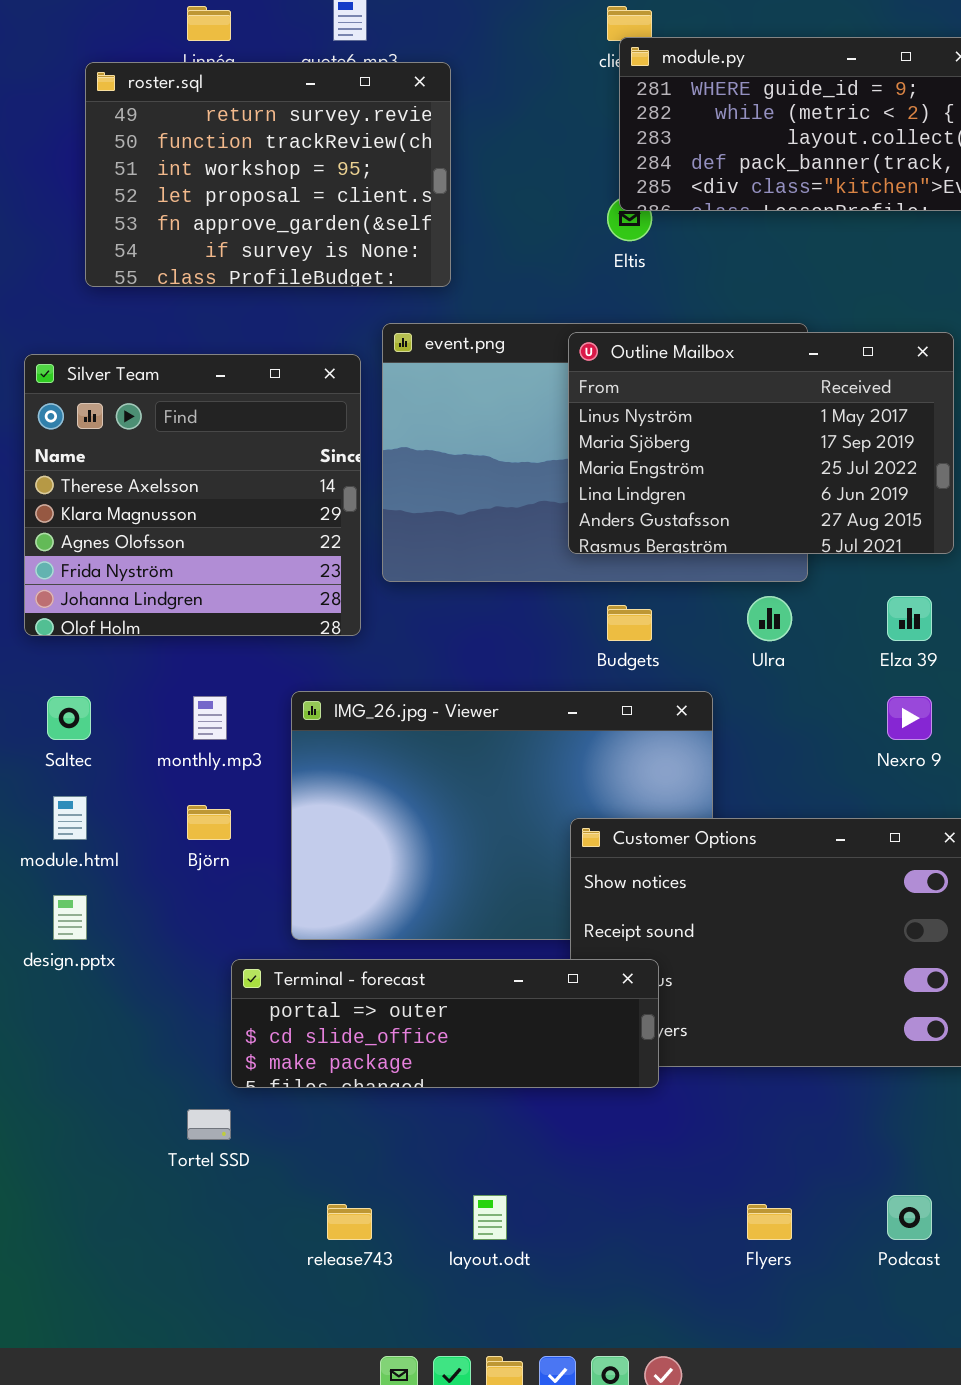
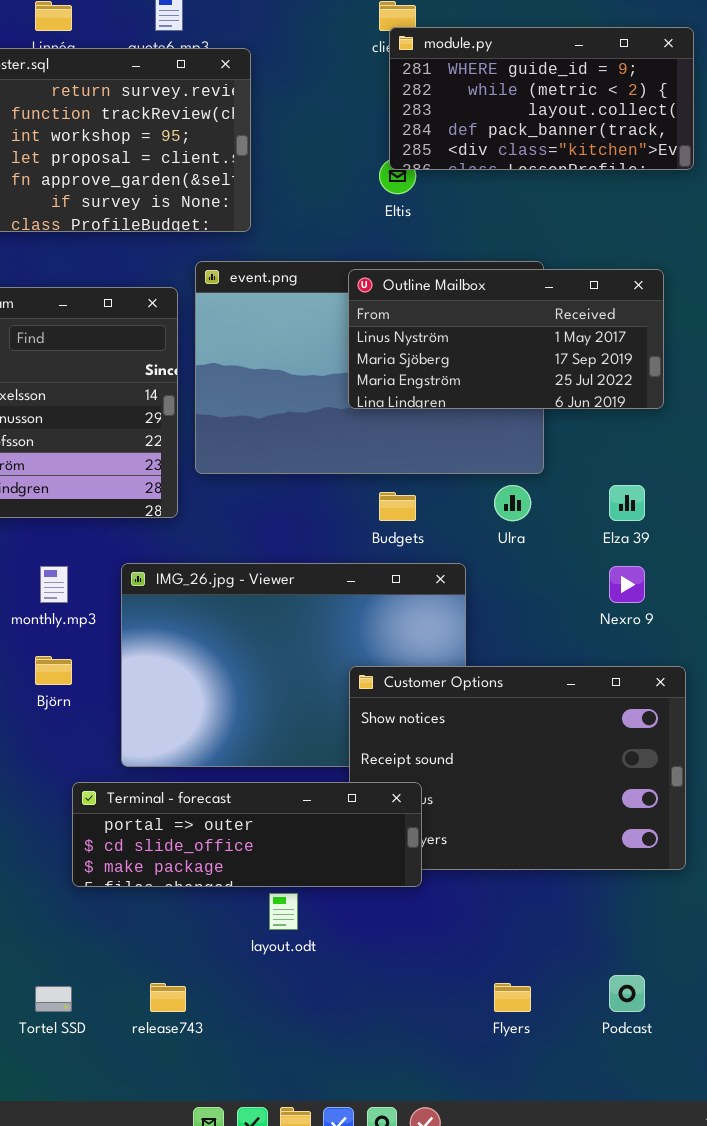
Outline Mailbox: [568,332,954,554] -> [348,269,664,409], resized
Tortel SSD: [187,1109,231,1140] -> [35,986,72,1012], moved
layout.odt: [473,1195,507,1240] -> [269,893,298,930], moved

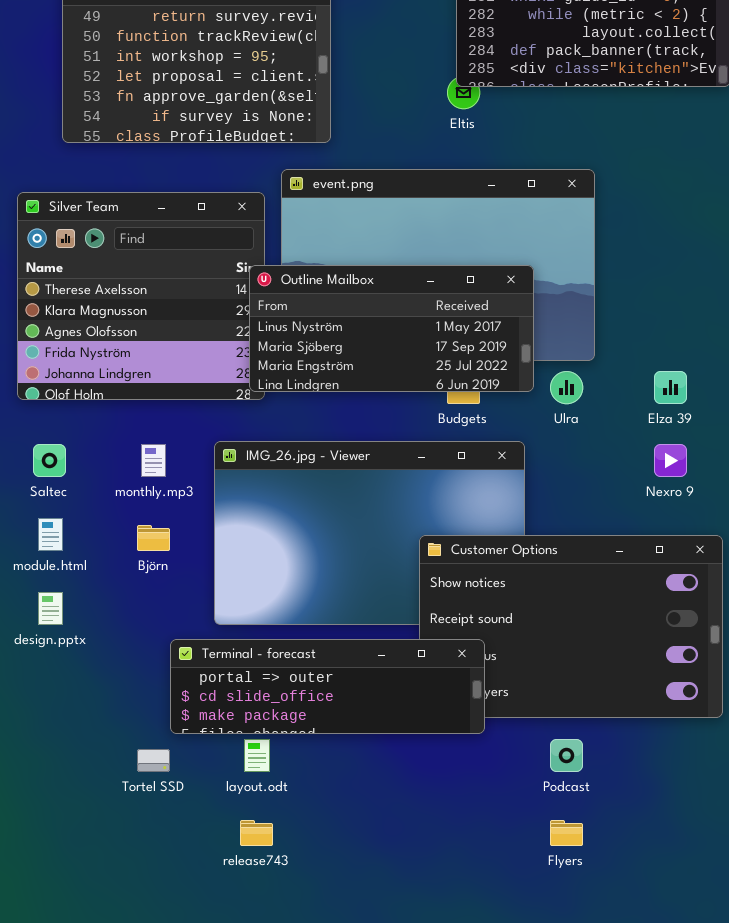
Outline Mailbox: [348,269,664,409] -> [249,265,534,392], moved
layout.odt: [269,893,298,930] -> [244,739,270,772], moved
Podcast: [609,975,645,1012] -> [550,739,583,772], moved
Tortel SSD: [35,986,72,1012] -> [137,749,170,772], moved

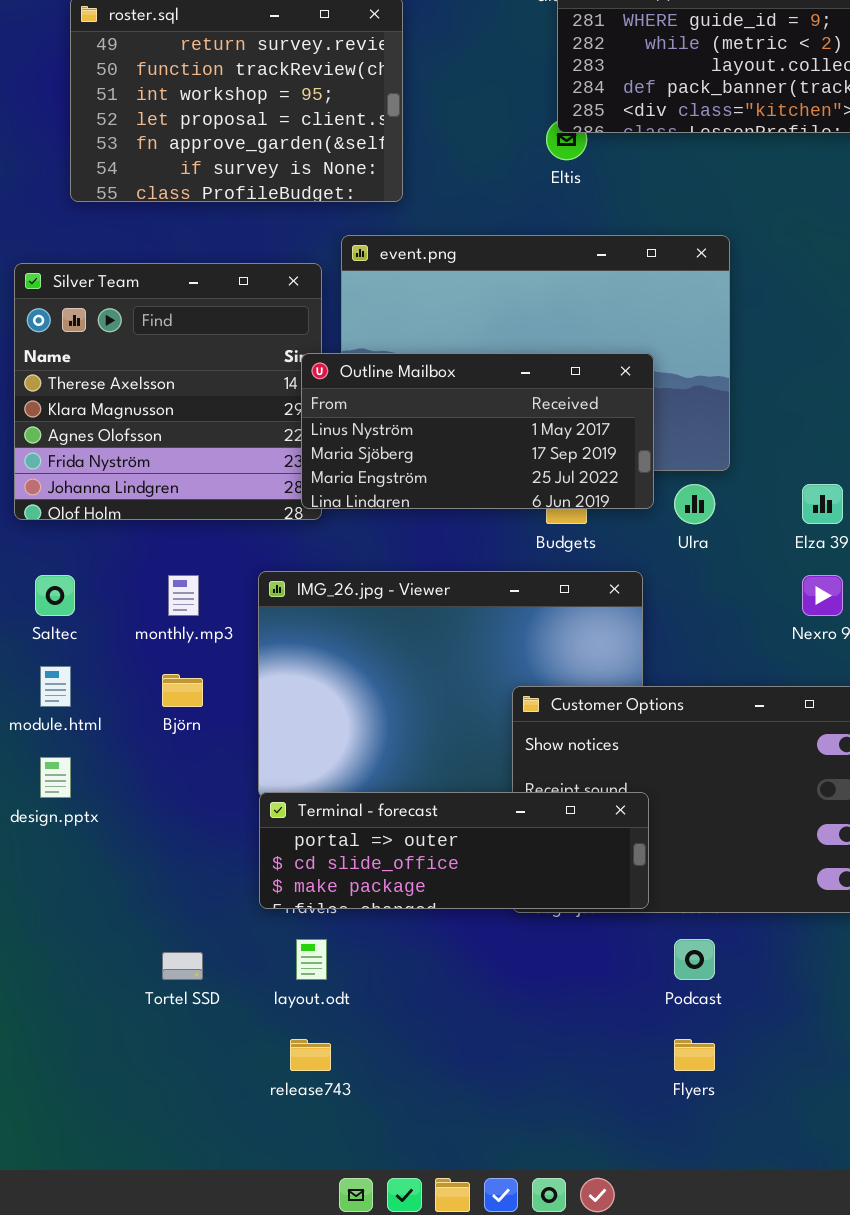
Terminal - forecast: [170,639,485,734] -> [259,792,649,909], moved

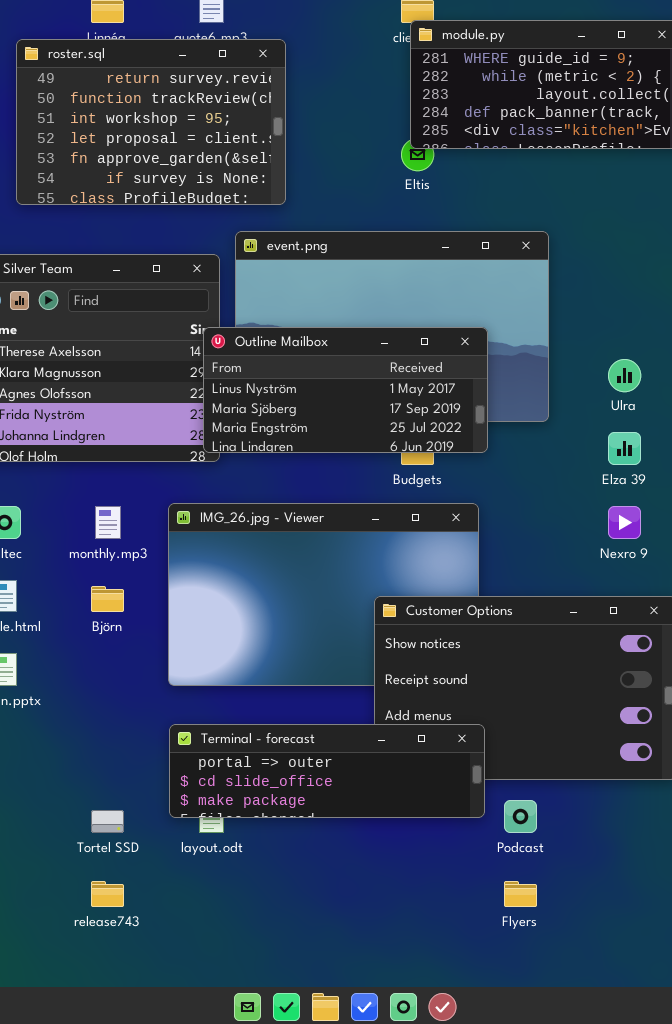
Ulra: [674,484,715,524] -> [608,359,641,392], moved
Terminal - forecast: [259,792,649,909] -> [169,724,485,818], moved
release743: [290,1039,331,1071] -> [91,881,124,907], moved

